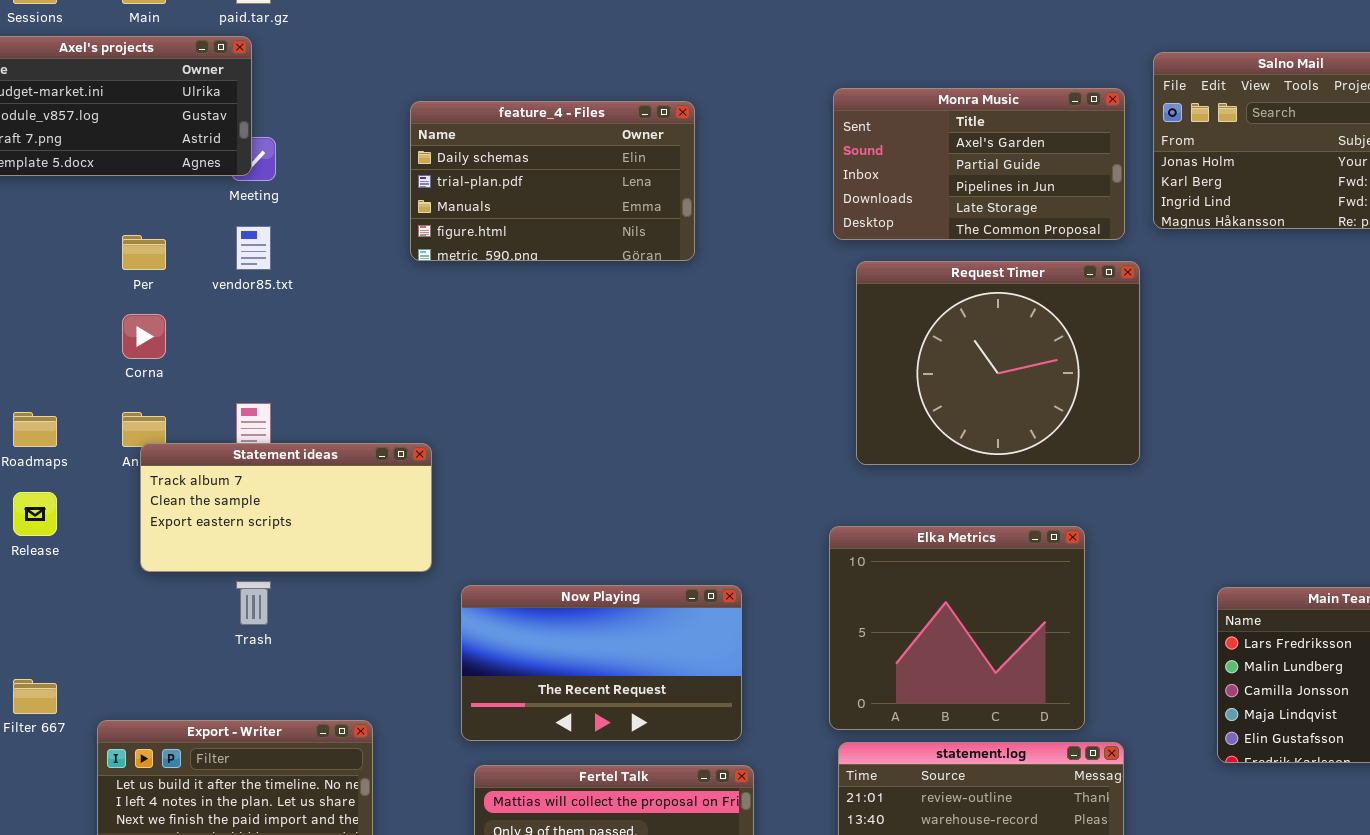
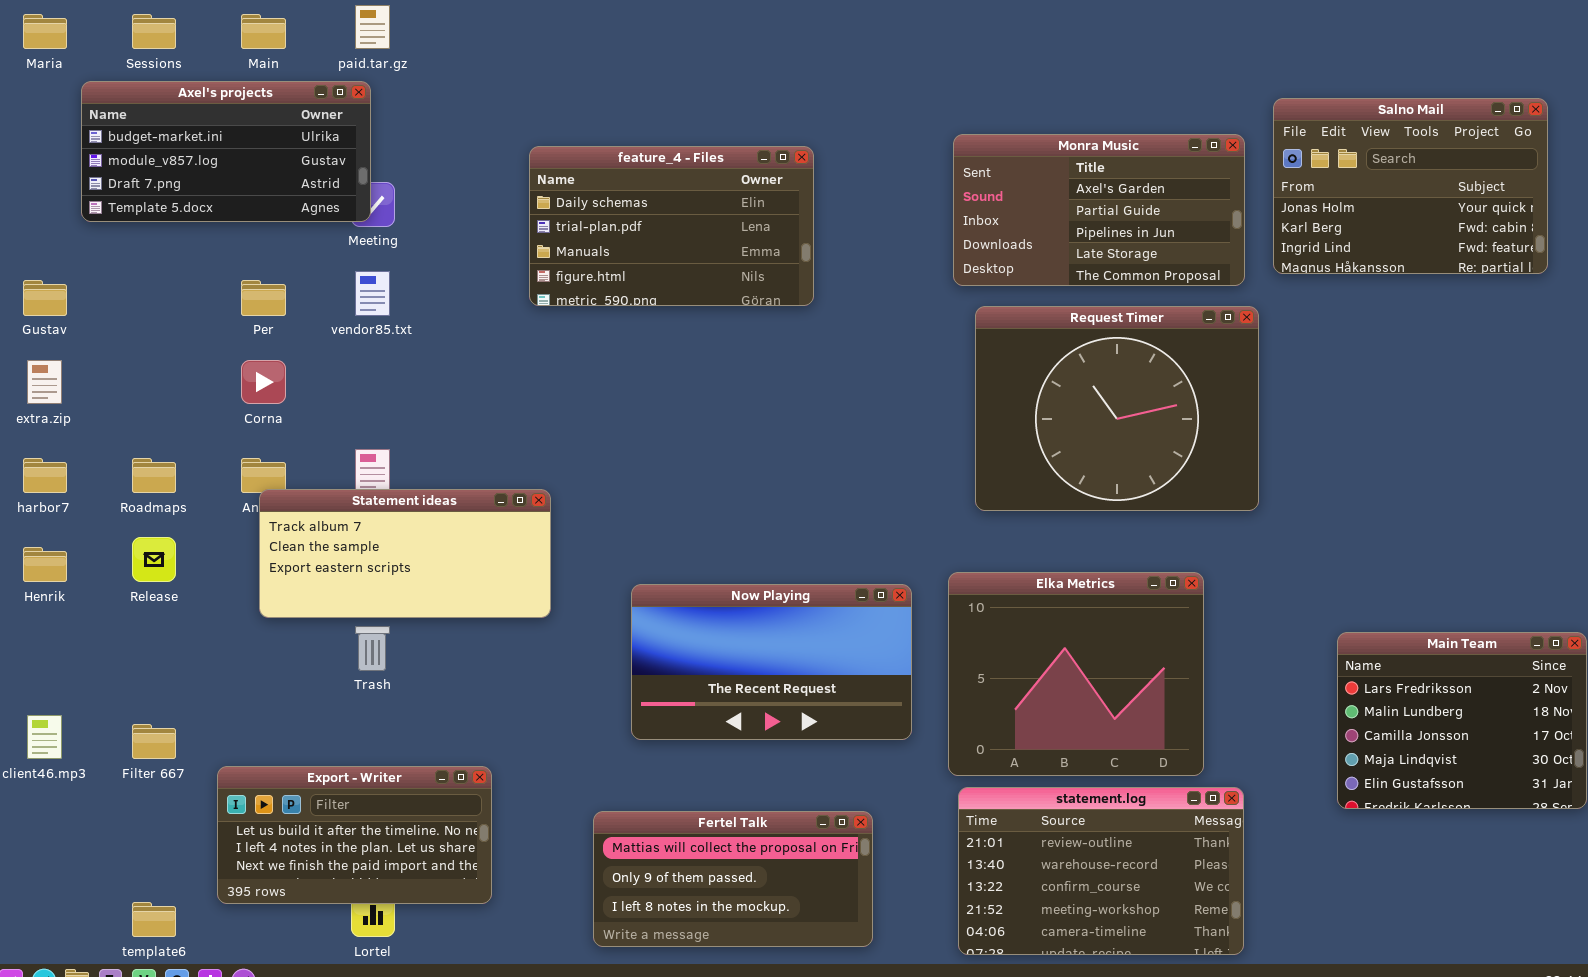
Now Playing: [461,585,742,741] -> [631,584,912,740], moved

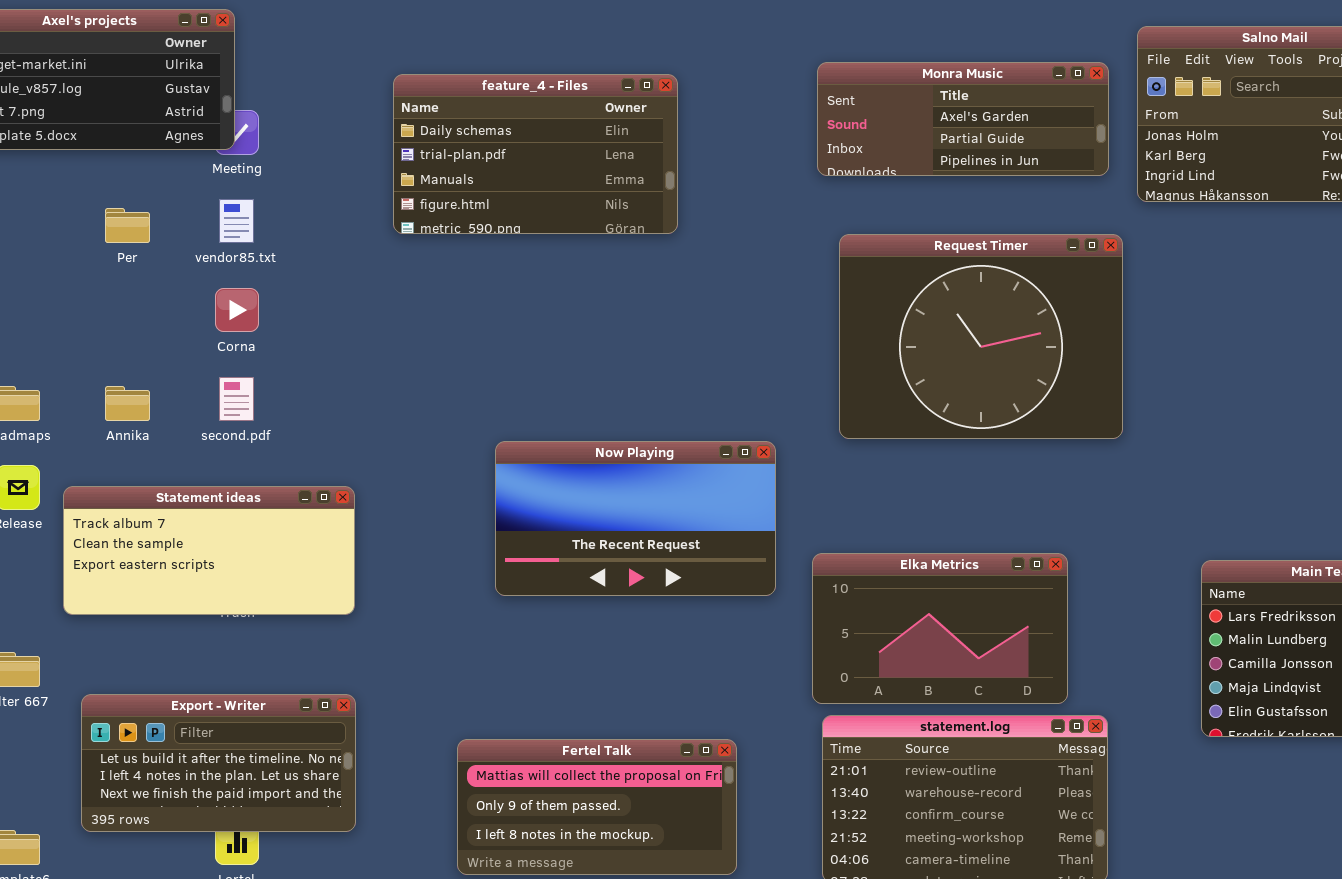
Monra Music: [953,134,1245,286] -> [817,62,1109,176], resized
Corna: [241,360,286,404] -> [215,288,259,332], moved
Statement ideas: [259,489,551,618] -> [63,486,355,615], moved
Elka Metrics: [948,572,1204,776] -> [812,553,1068,704], resized
Now Playing: [631,584,912,740] -> [495,441,776,596], moved

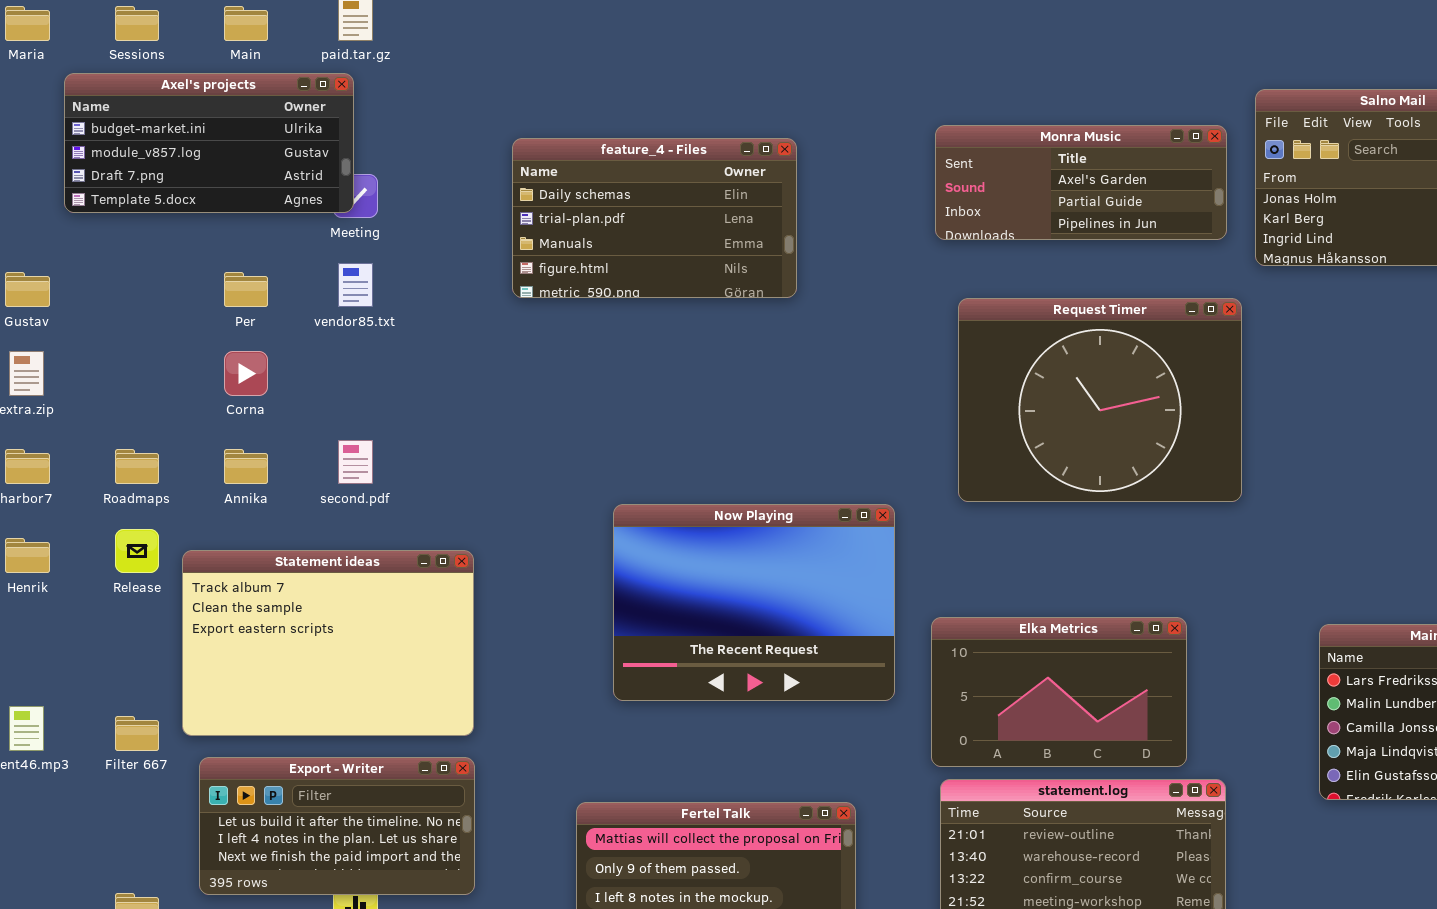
Corna: [215,288,259,332] -> [224,351,268,396], moved
Now Playing: [495,441,776,596] -> [613,504,895,701], resized
Statement ideas: [63,486,355,615] -> [182,550,474,736], resized

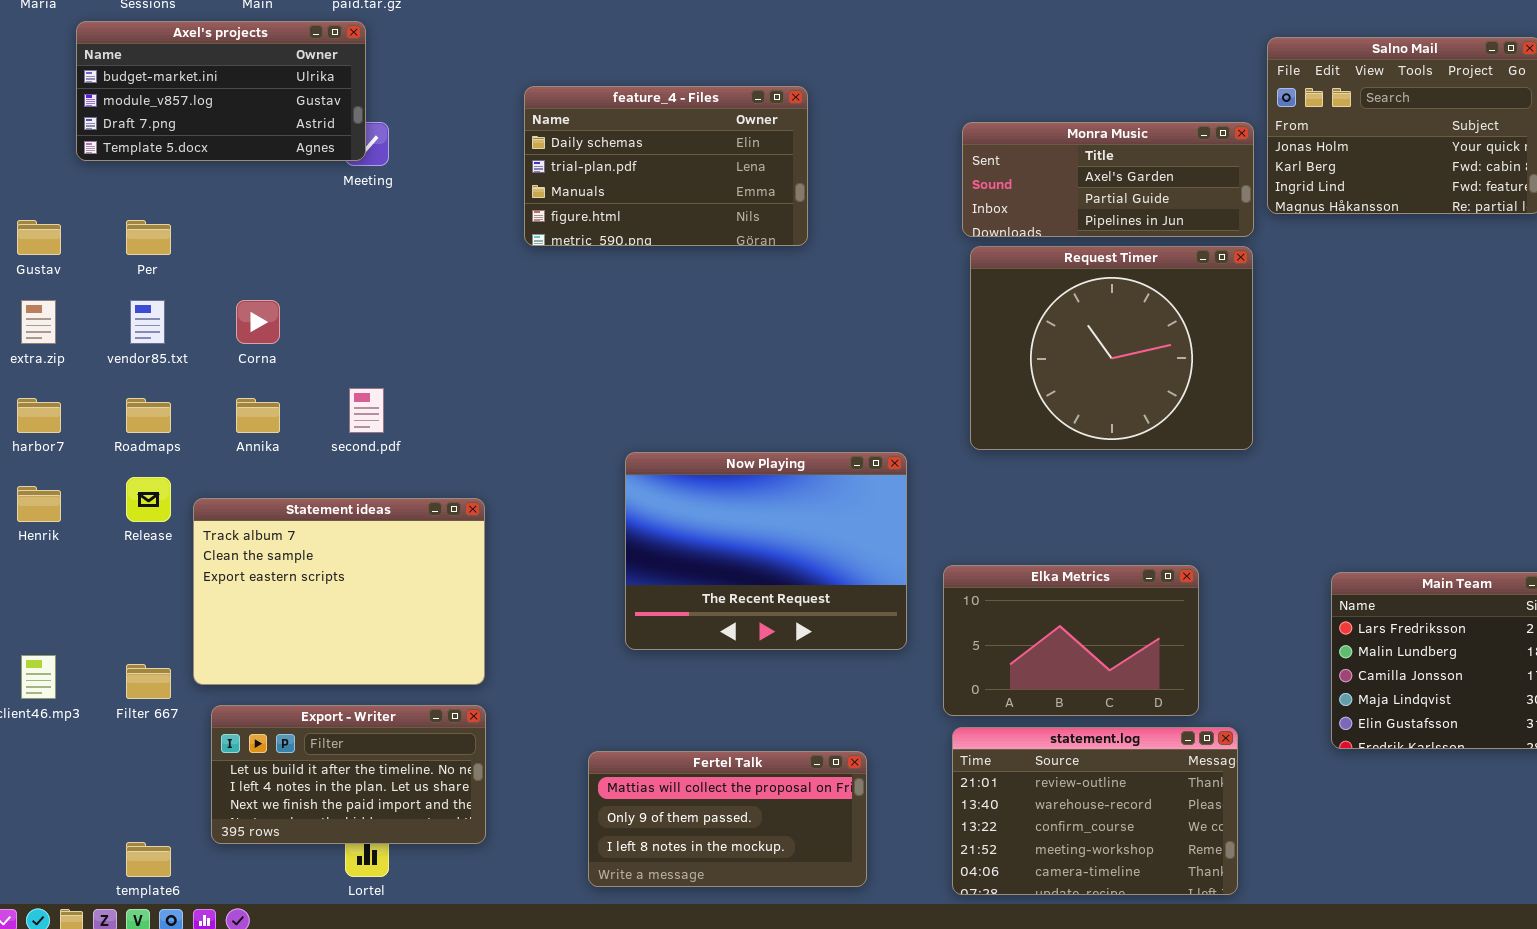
Monra Music: [935,125,1227,240] -> [962,122,1254,237], moved
vendor85.txt: [338,263,373,307] -> [130,300,165,344], moved
Per: [224,272,268,307] -> [126,220,171,255], moved

